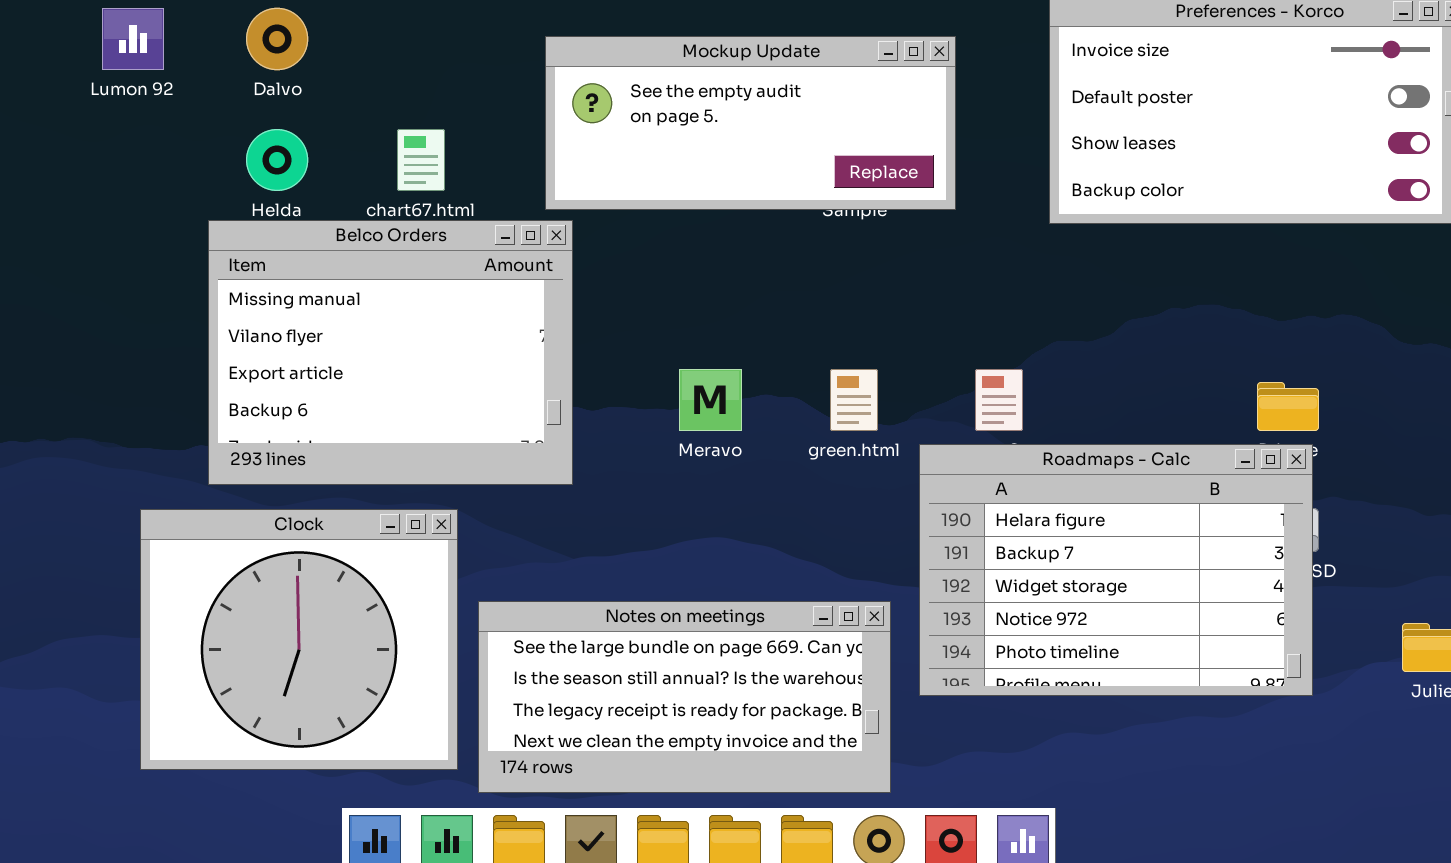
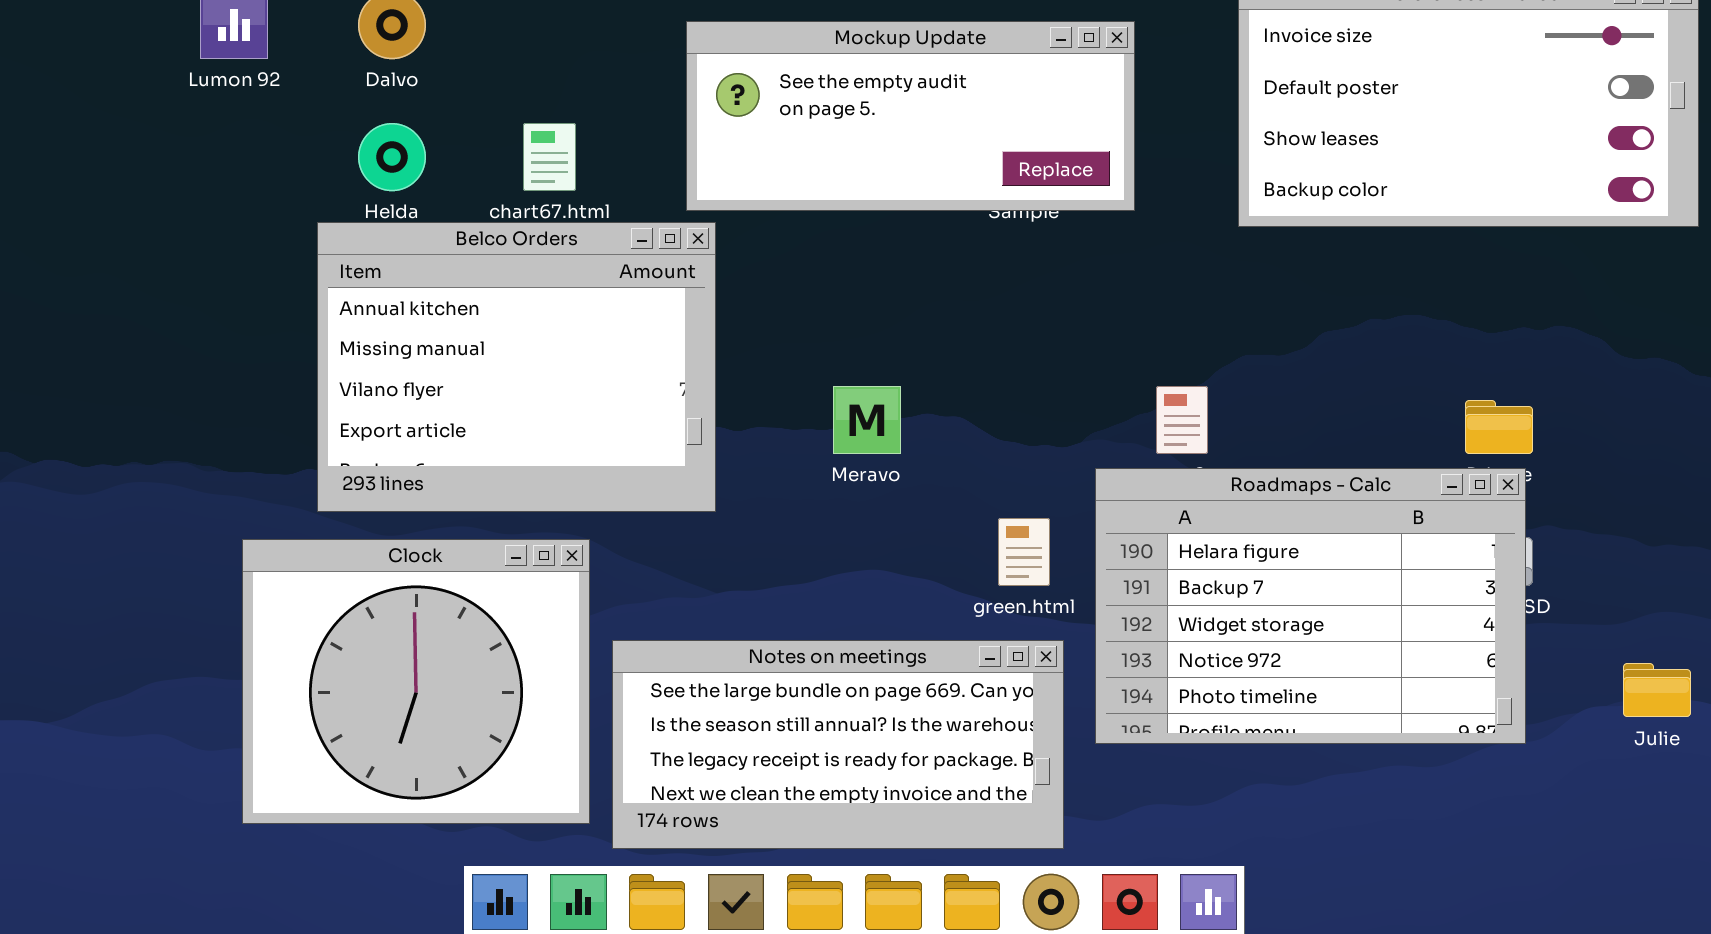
Belco Orders: [208,220,573,485] -> [317,222,716,512], scrolled up 1 row
green.html: [830,369,878,431] -> [998,518,1050,586], moved

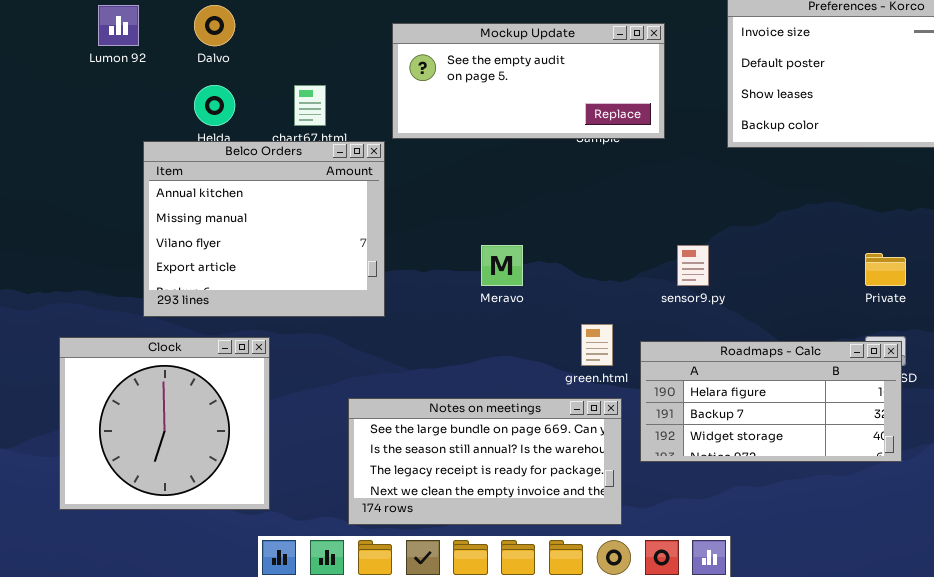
Belco Orders: [317,222,716,512] -> [143,141,385,317], moved
Roadmaps - Calc: [1095,468,1526,744] -> [640,341,902,462], resized
Clock: [242,539,590,824] -> [59,337,270,510], moved

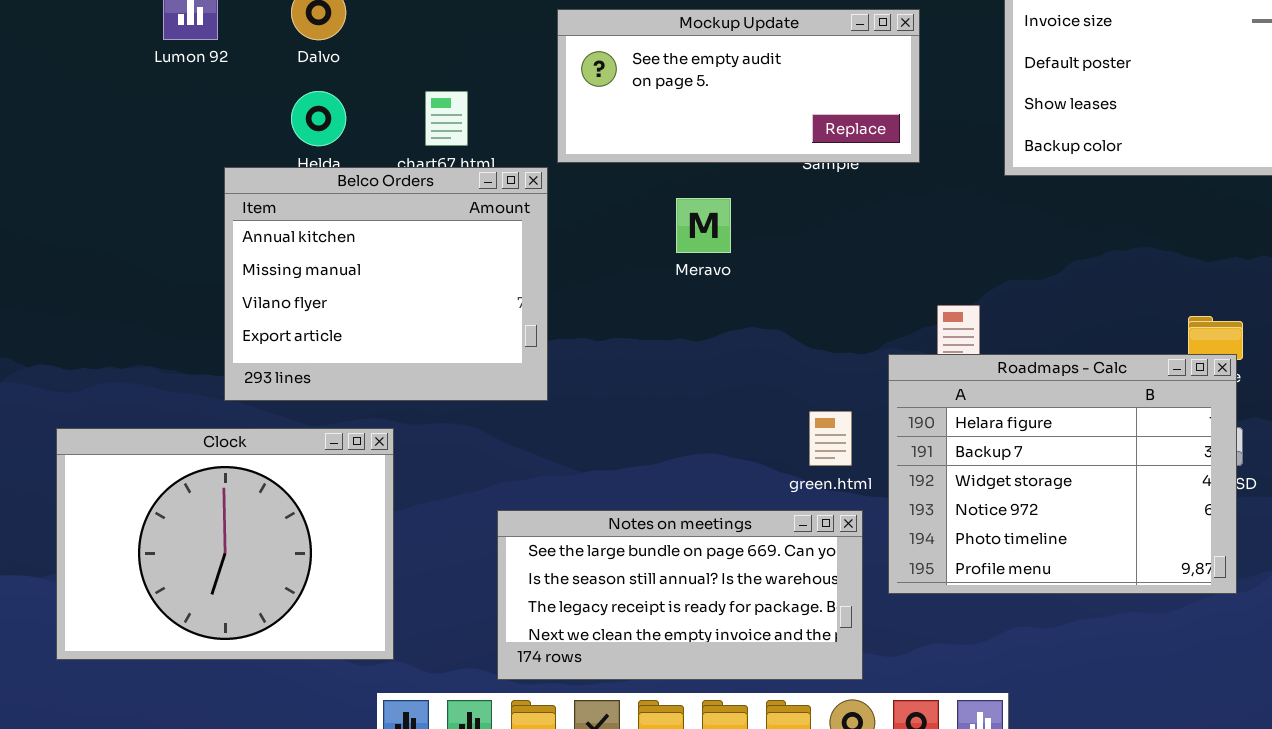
Meravo: [481,245,523,286] -> [676,198,731,253], moved
Clock: [59,337,270,510] -> [56,428,394,660], resized
Roadmaps - Calc: [640,341,902,462] -> [888,354,1237,594], resized

